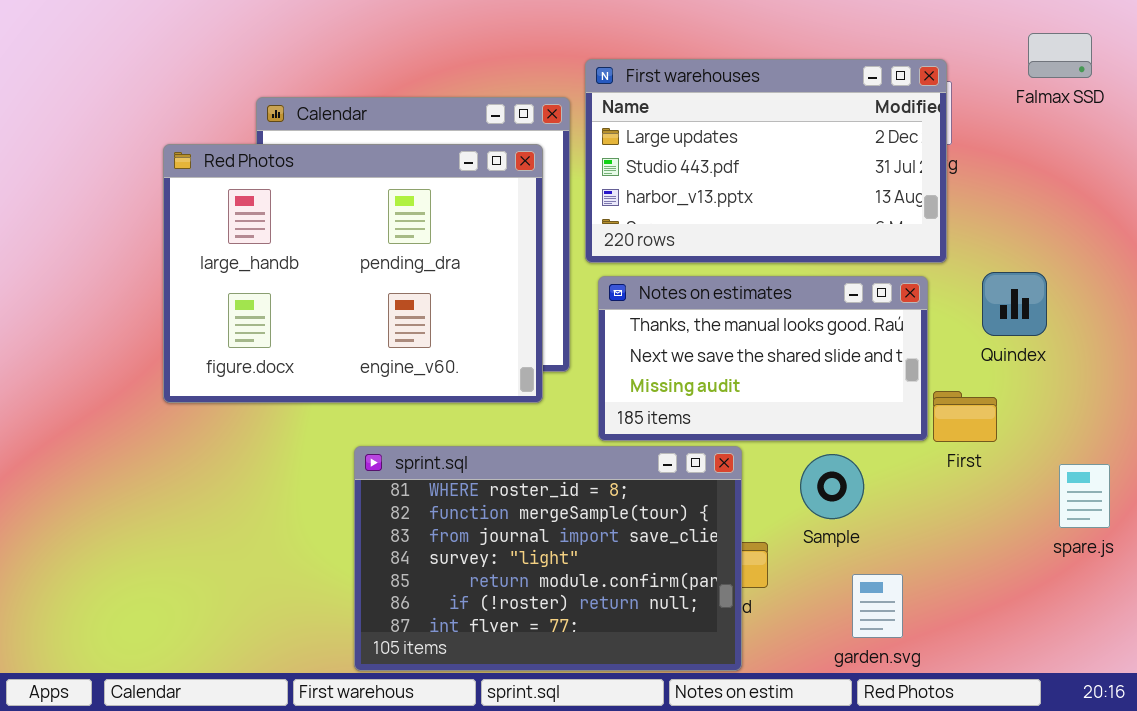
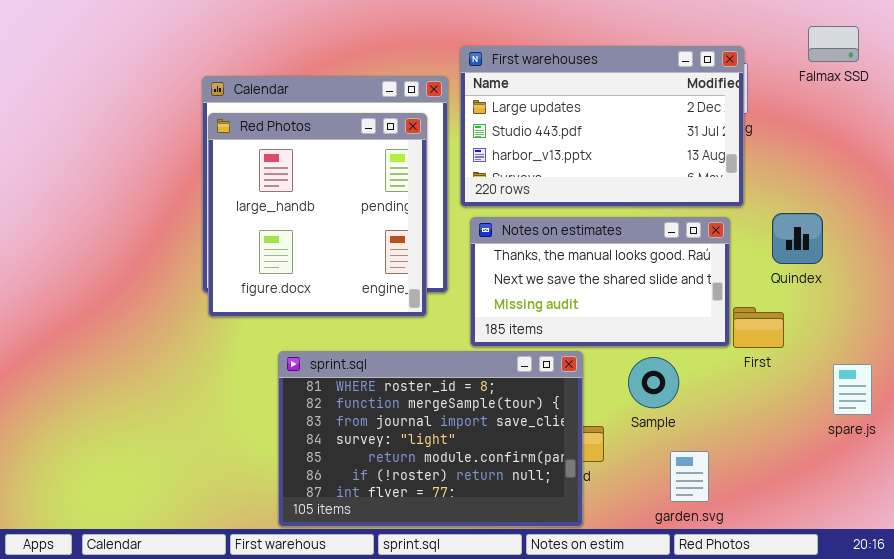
Red Photos: [163,144,543,403] -> [208,113,427,317], resized

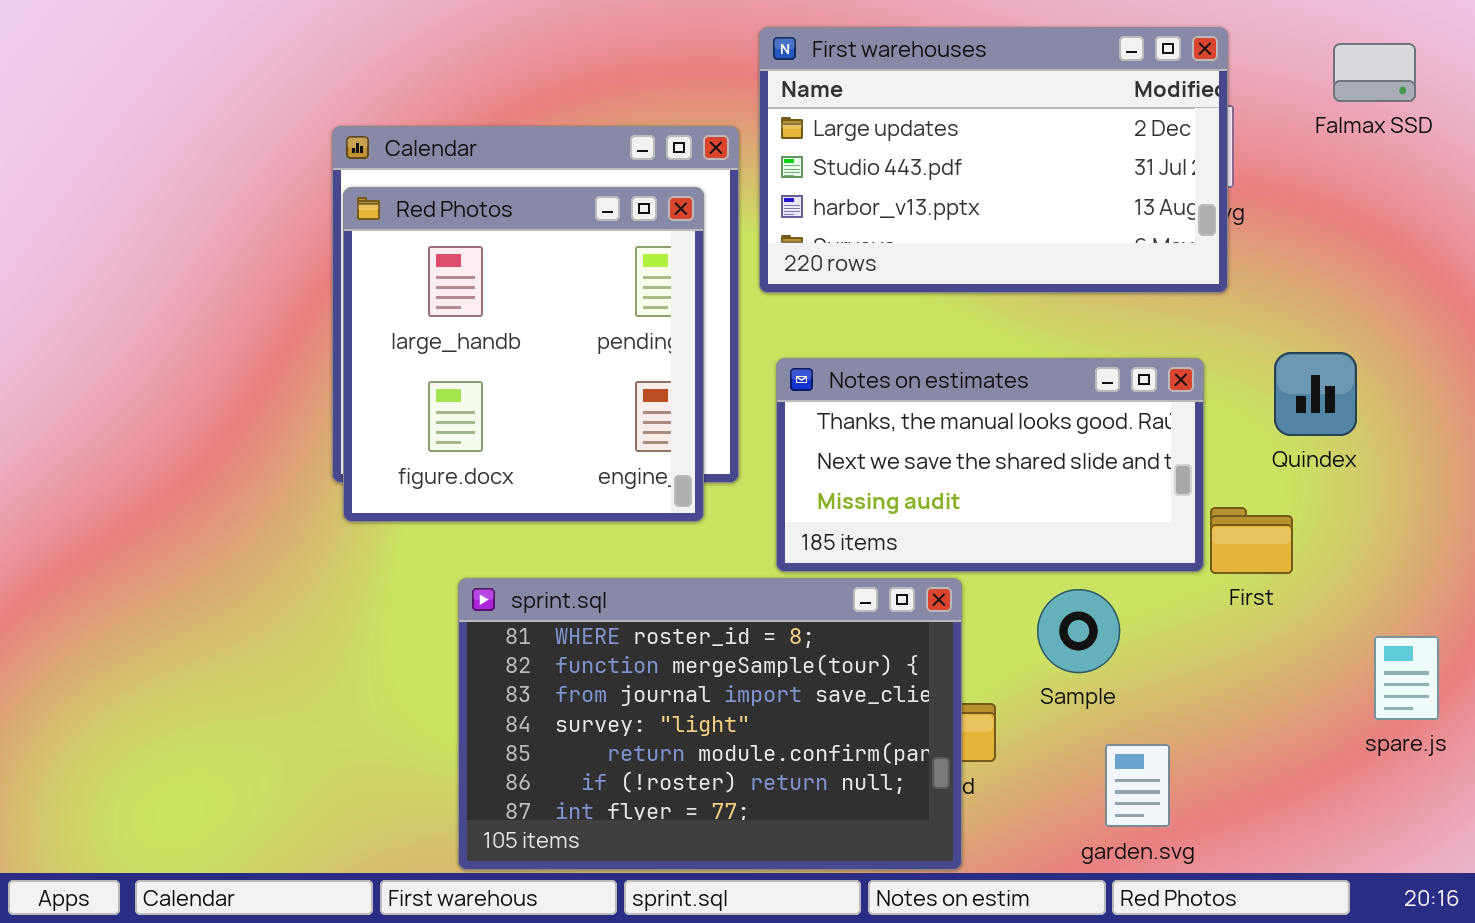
First warehouses: [460,46,744,207] -> [759,27,1228,293], moved
spare.js: [833,364,872,415] -> [1374,636,1439,720], moved

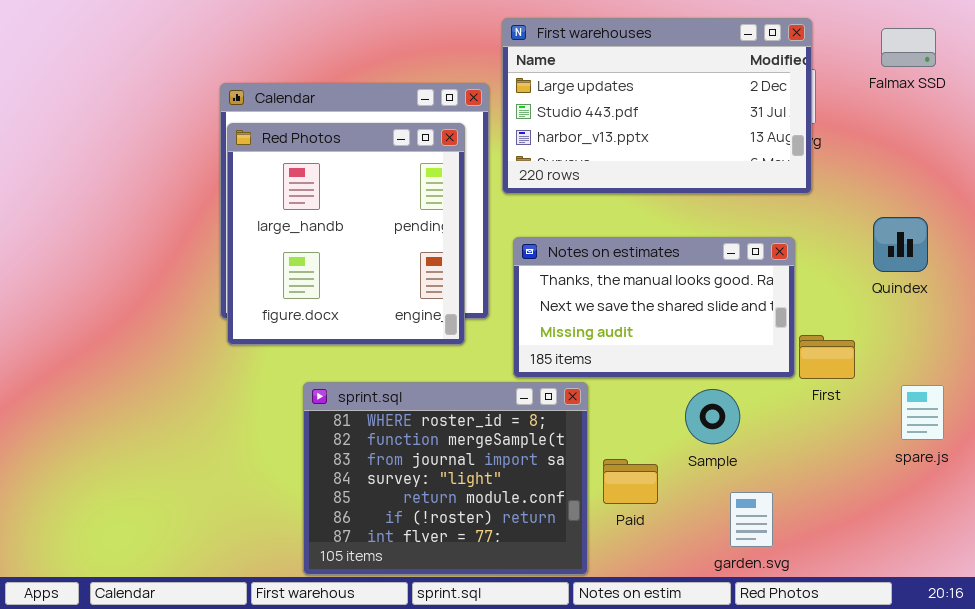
Quindex: [1274,352,1357,436] -> [873,217,928,272], moved
sprint.sql: [458,578,962,870] -> [303,382,588,575], resized
spare.js: [1374,636,1439,720] -> [901,385,944,440], moved

